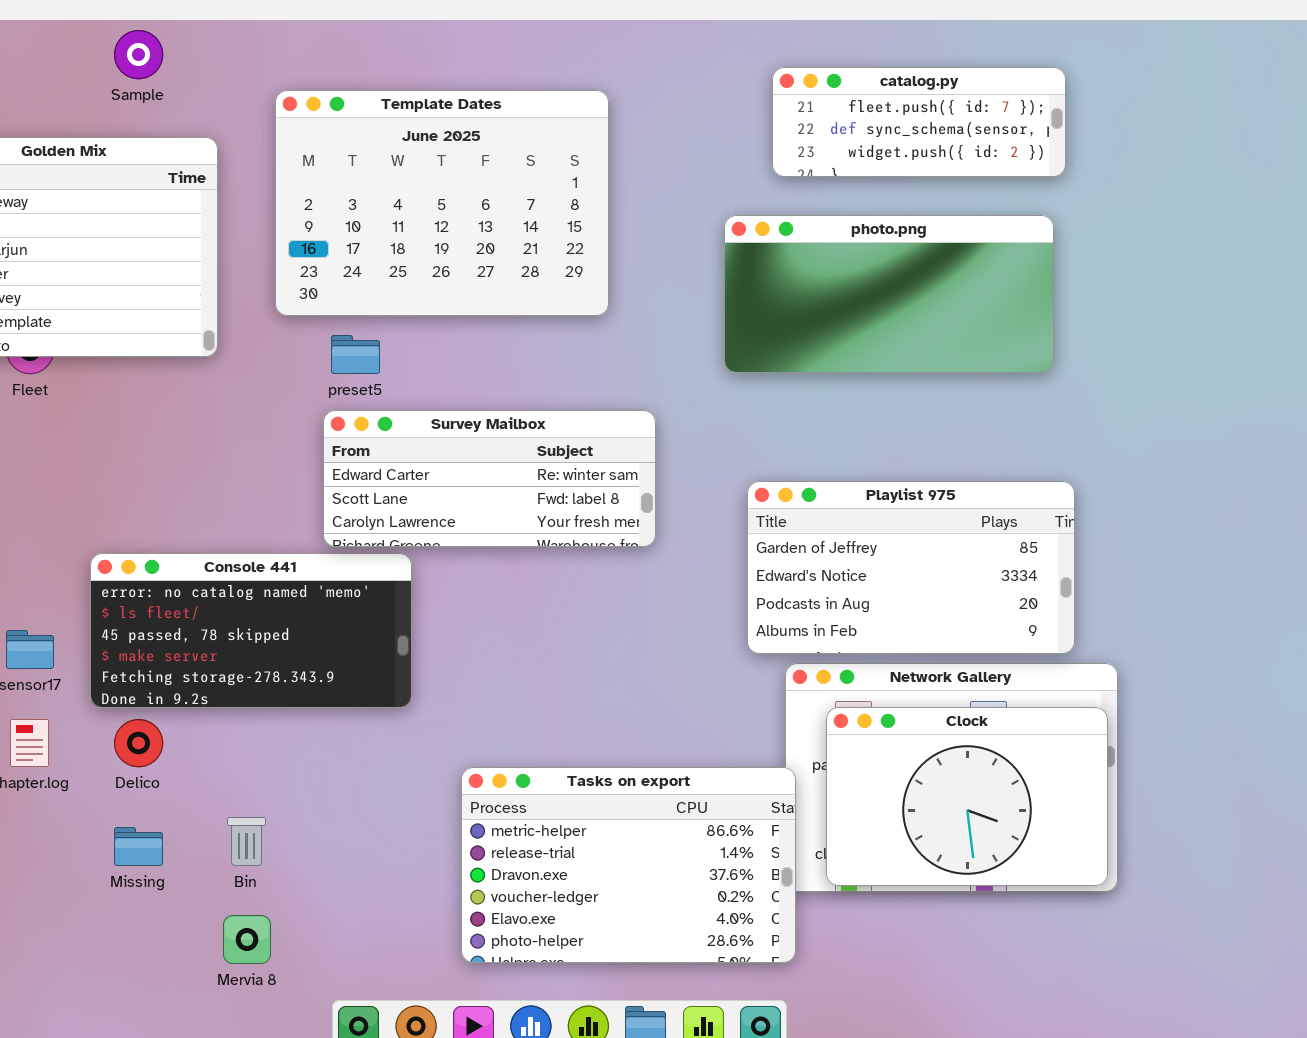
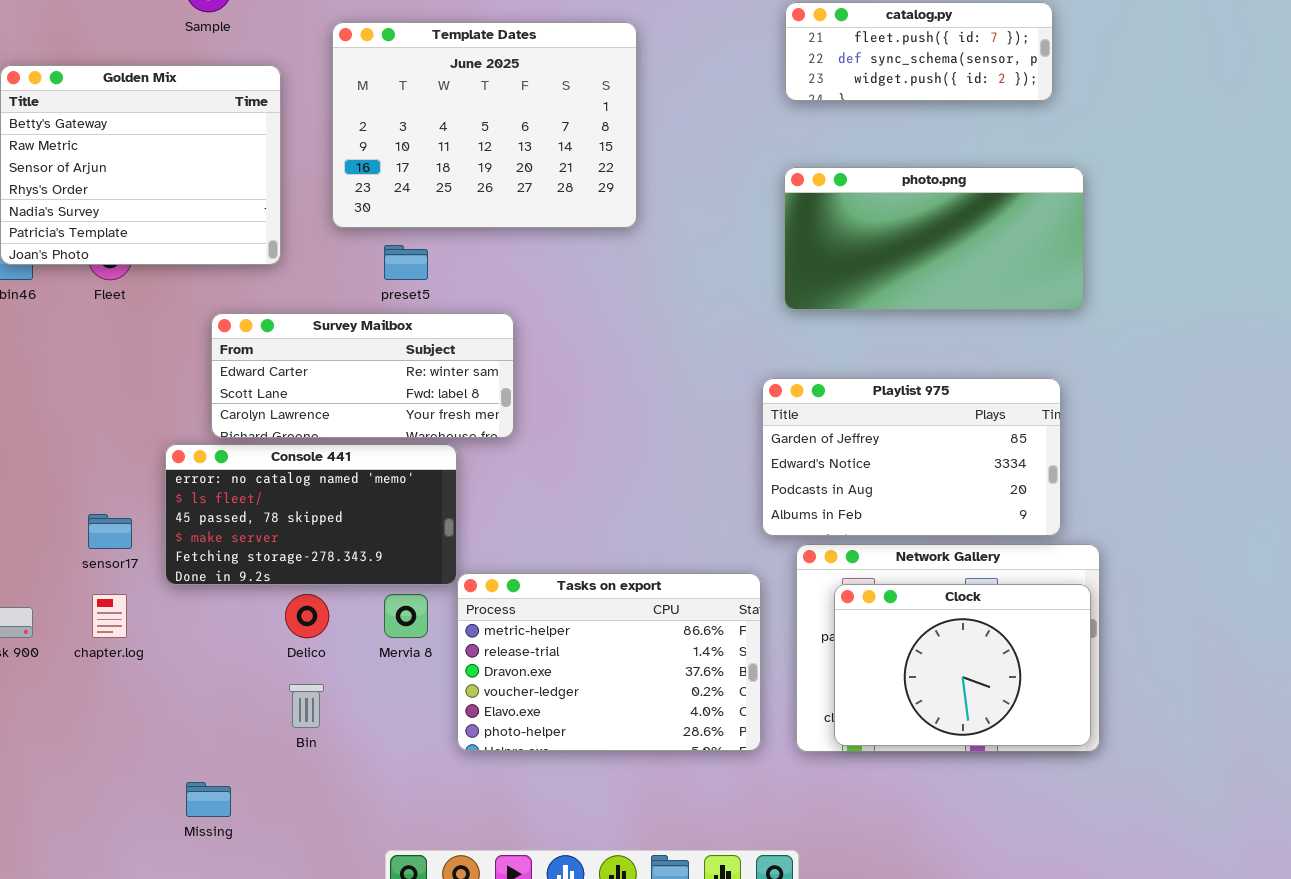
photo.png: [724,215,1054,373] -> [784,167,1084,310], moved
Survey Mailbox: [323,410,656,547] -> [211,313,514,438], moved
Delico: [114,719,163,767] -> [285,594,329,638], moved
Tasks on export: [461,767,796,963] -> [457,573,761,751], moved
Missing: [114,827,163,866] -> [186,782,231,817], moved
Mervia 8: [223,915,271,964] -> [384,594,428,638], moved

